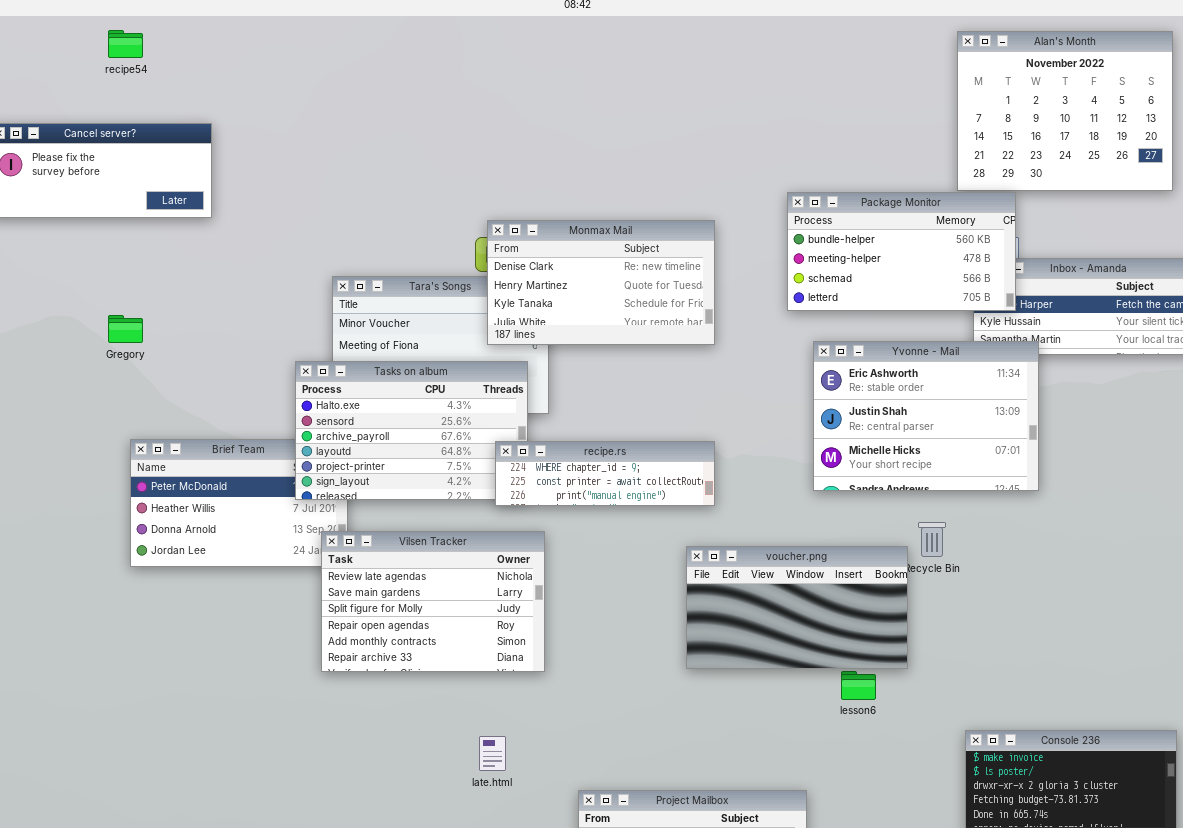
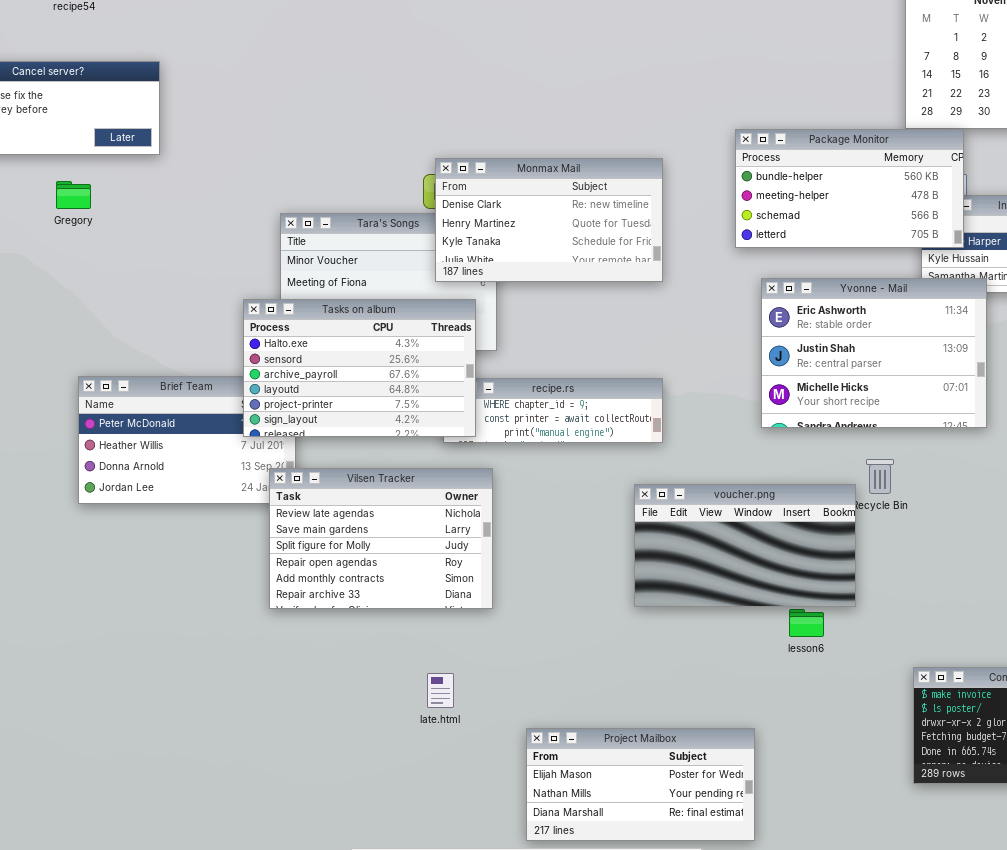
Gregory: [108,315,143,343] -> [56,181,91,209], moved
Tasks on album: [295,361,528,500] -> [243,299,476,437], raised

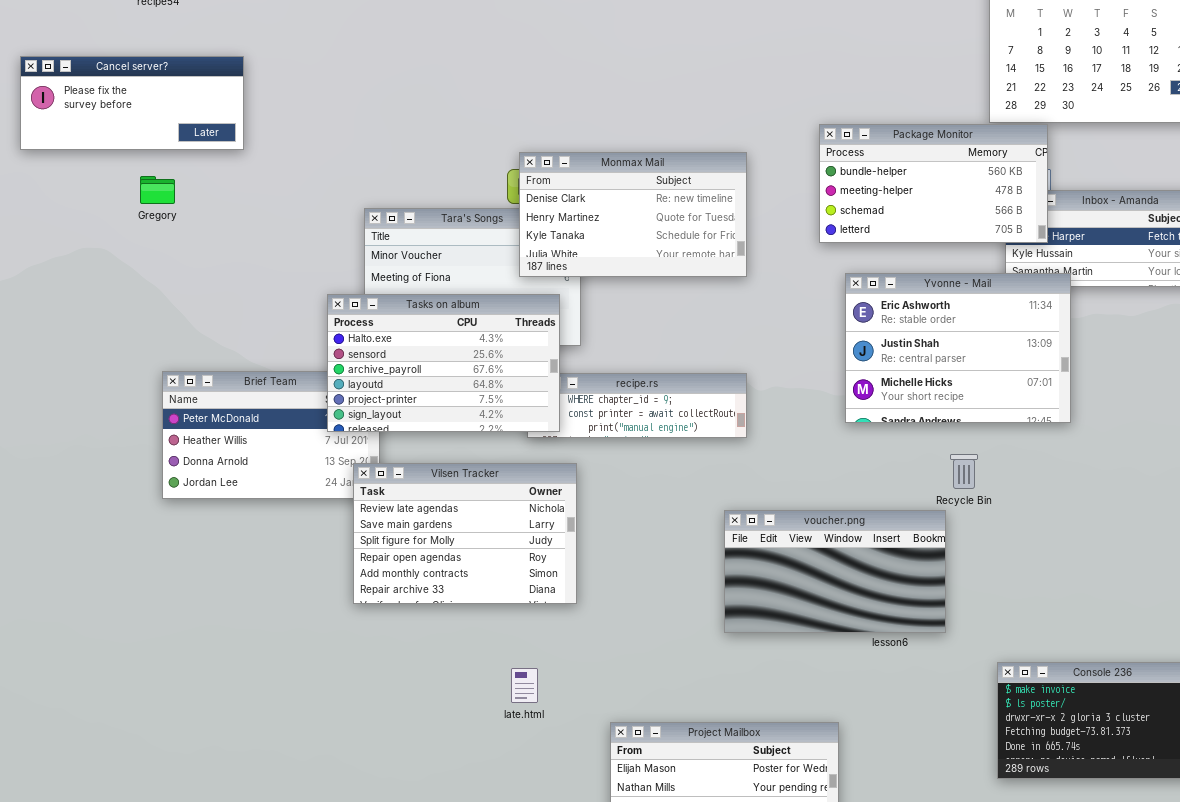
voucher.png: [634,484,856,607] -> [724,510,946,633], moved

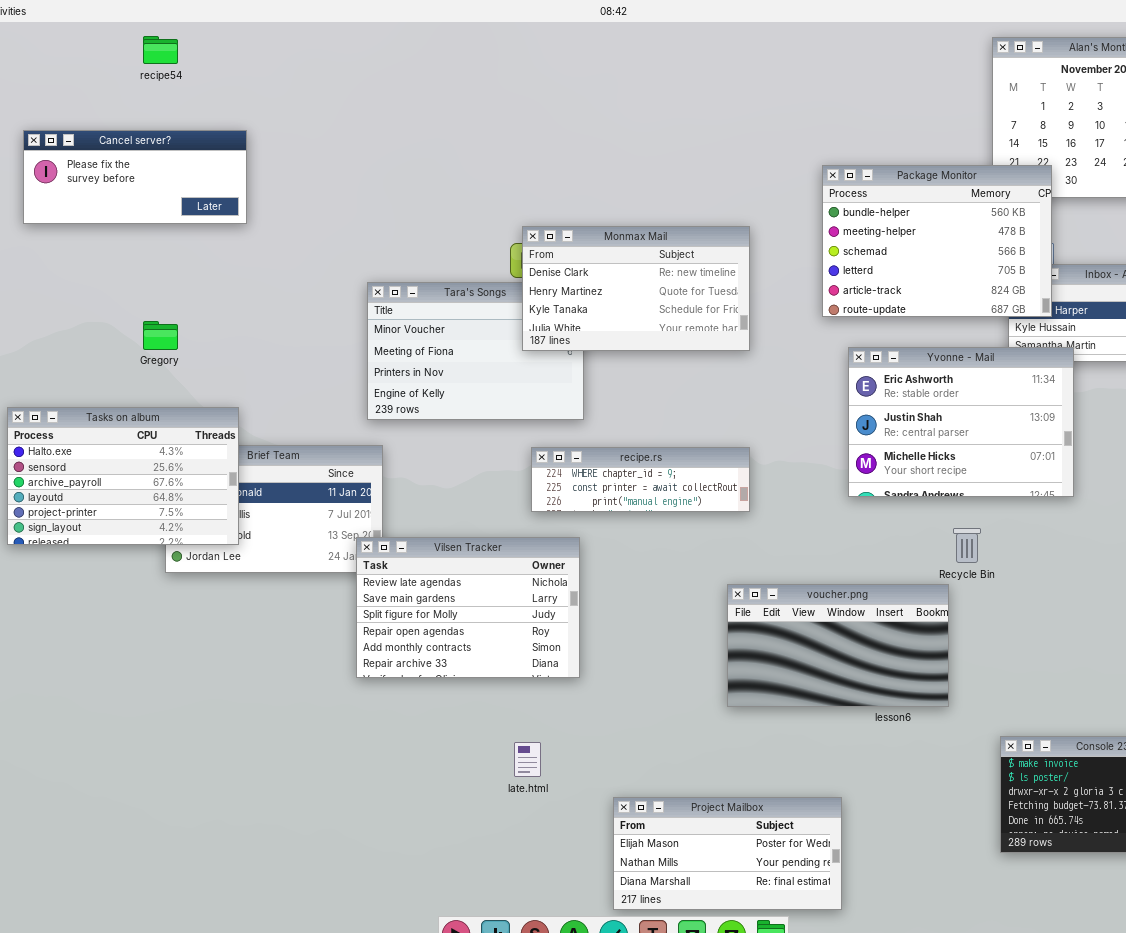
Package Monitor: [819,124,1048,243] -> [822,165,1052,317], resized
Gregory: [140,176,175,204] -> [143,321,178,350], moved
Tasks on album: [327,294,560,432] -> [7,407,239,545], moved

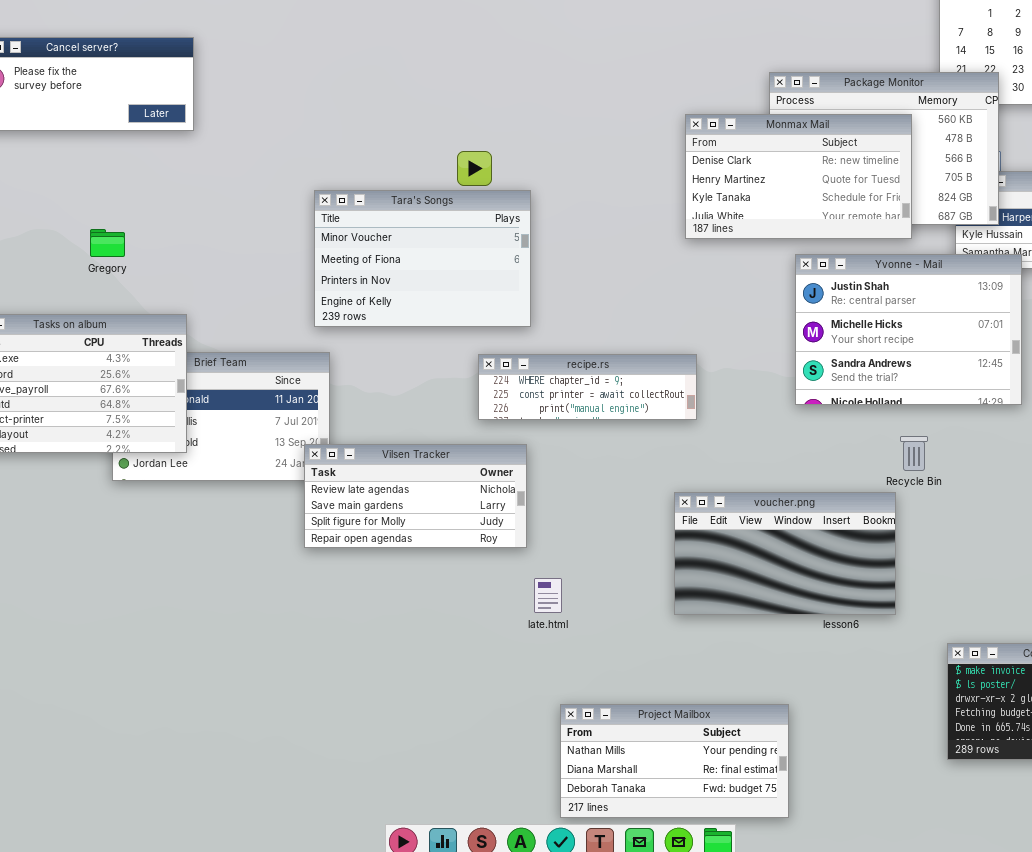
Monmax Mail: [522,226,750,351] -> [685,114,912,239], moved
Yvonne - Mail: [848,347,1074,497] -> [795,254,1022,405], scrolled down 1 row
Vilsen Tracker: [356,537,580,678] -> [304,444,527,548], resized
late.html: [514,742,541,777] -> [534,578,562,613], moved
Project Mailbox: [613,797,842,910] -> [560,704,789,818], scrolled down 1 row

